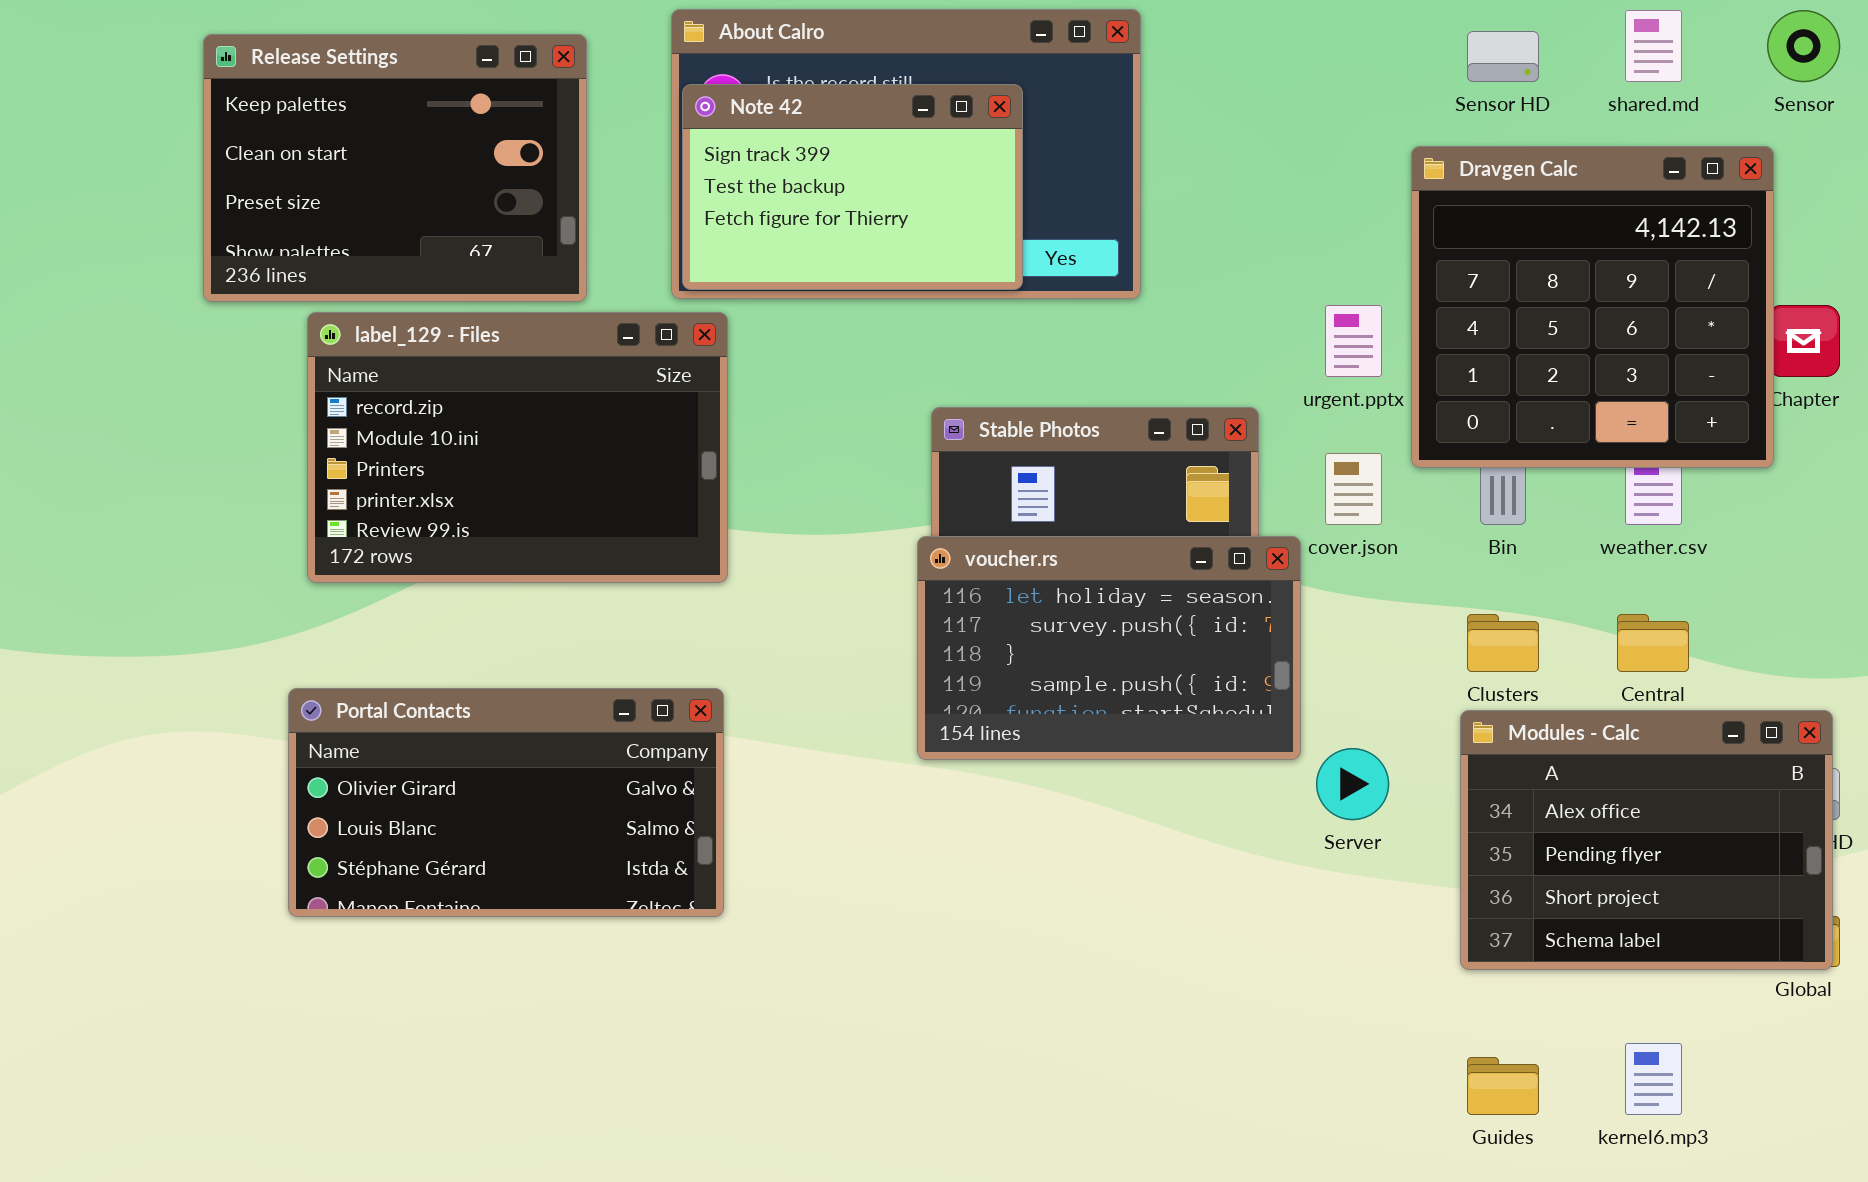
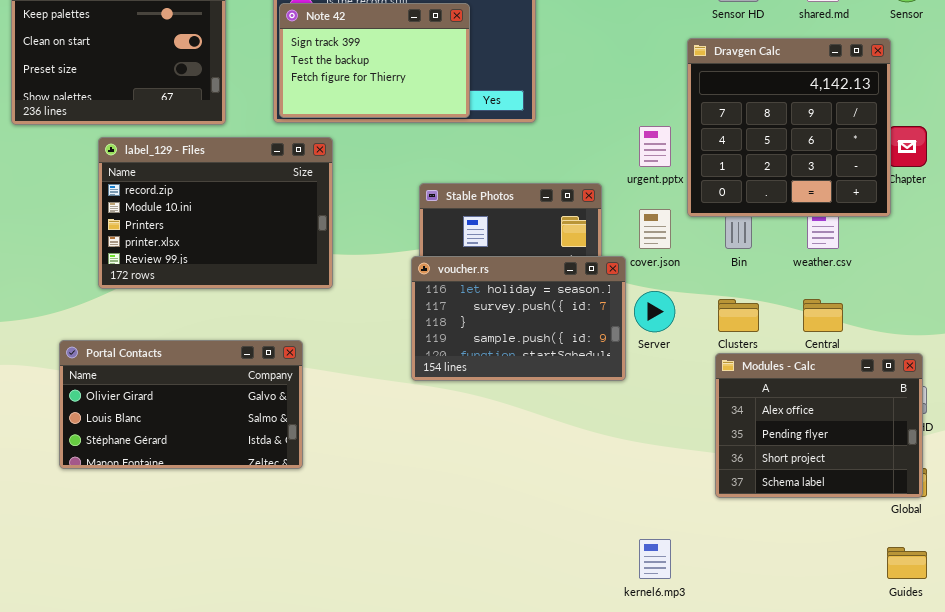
label_129 - Files: [307,312,728,583] -> [98,137,333,289], moved
Server: [1316,748,1389,820] -> [634,291,675,332], moved
kernel6.mp3: [1625,1043,1682,1115] -> [639,539,671,579], moved
Guides: [1467,1057,1539,1115] -> [887,547,927,579], moved

